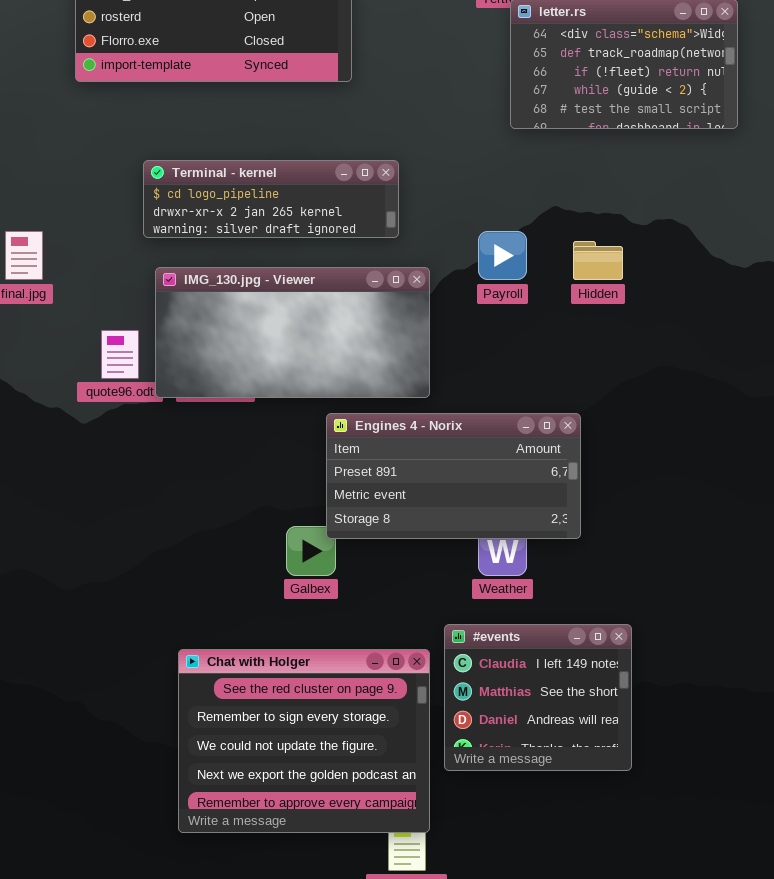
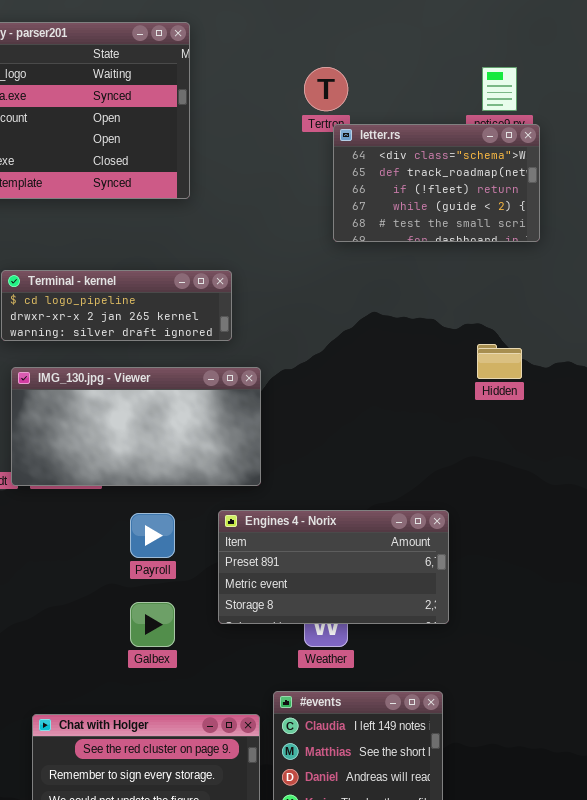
Payroll: [478,231,527,280] -> [130,513,175,558], moved
Hidden: [573,241,623,280] -> [477,344,522,379], moved
Engines 4 - Norix: [326,413,581,539] -> [218,510,449,624], moved

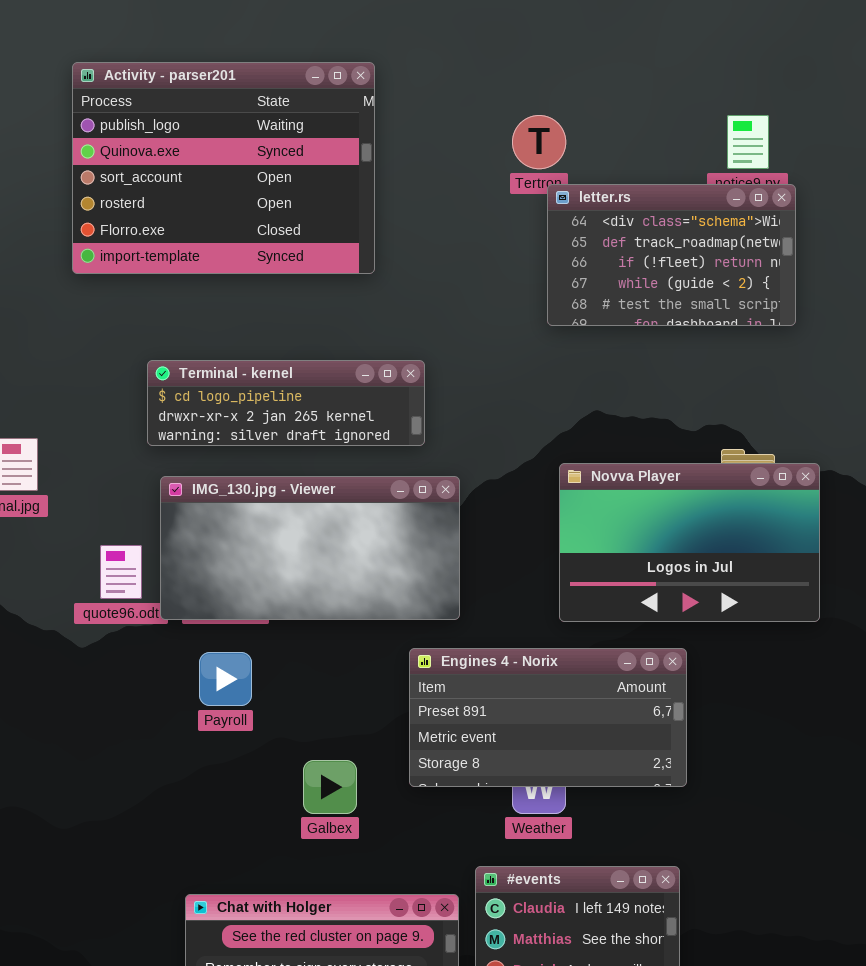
Novva Player: none -> [559,463,820,622], opened
Payroll: [130,513,175,558] -> [199,652,252,706], moved

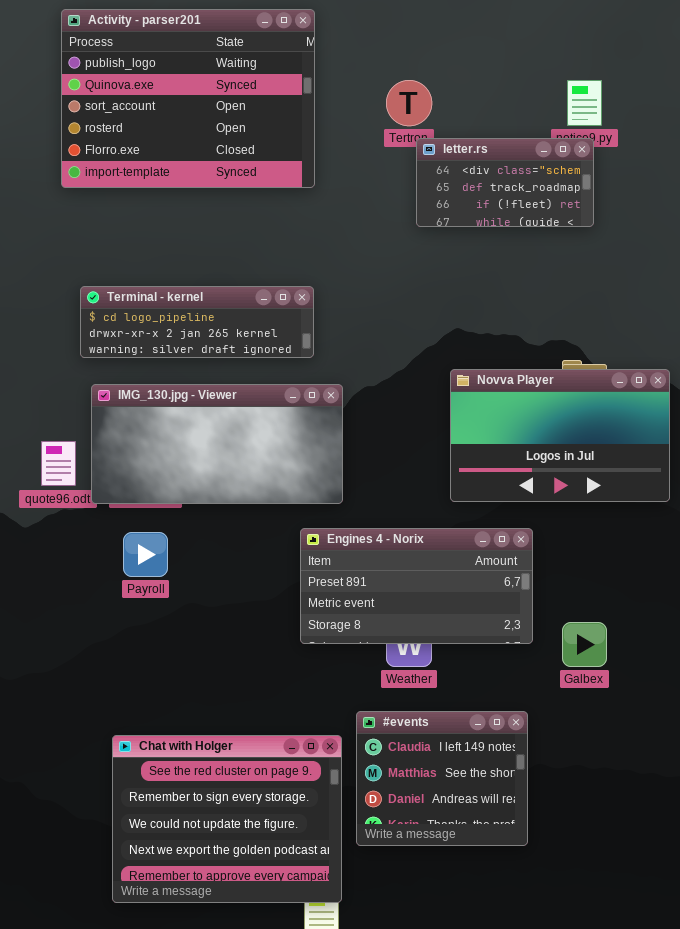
Activity - parser201: [72,62,375,274] -> [61,9,315,188], moved
letter.rs: [547,184,796,326] -> [416,138,594,227], resized
Novva Player: [559,463,820,622] -> [450,369,670,502], moved
Galbex: [303,760,357,814] -> [562,622,607,667], moved

